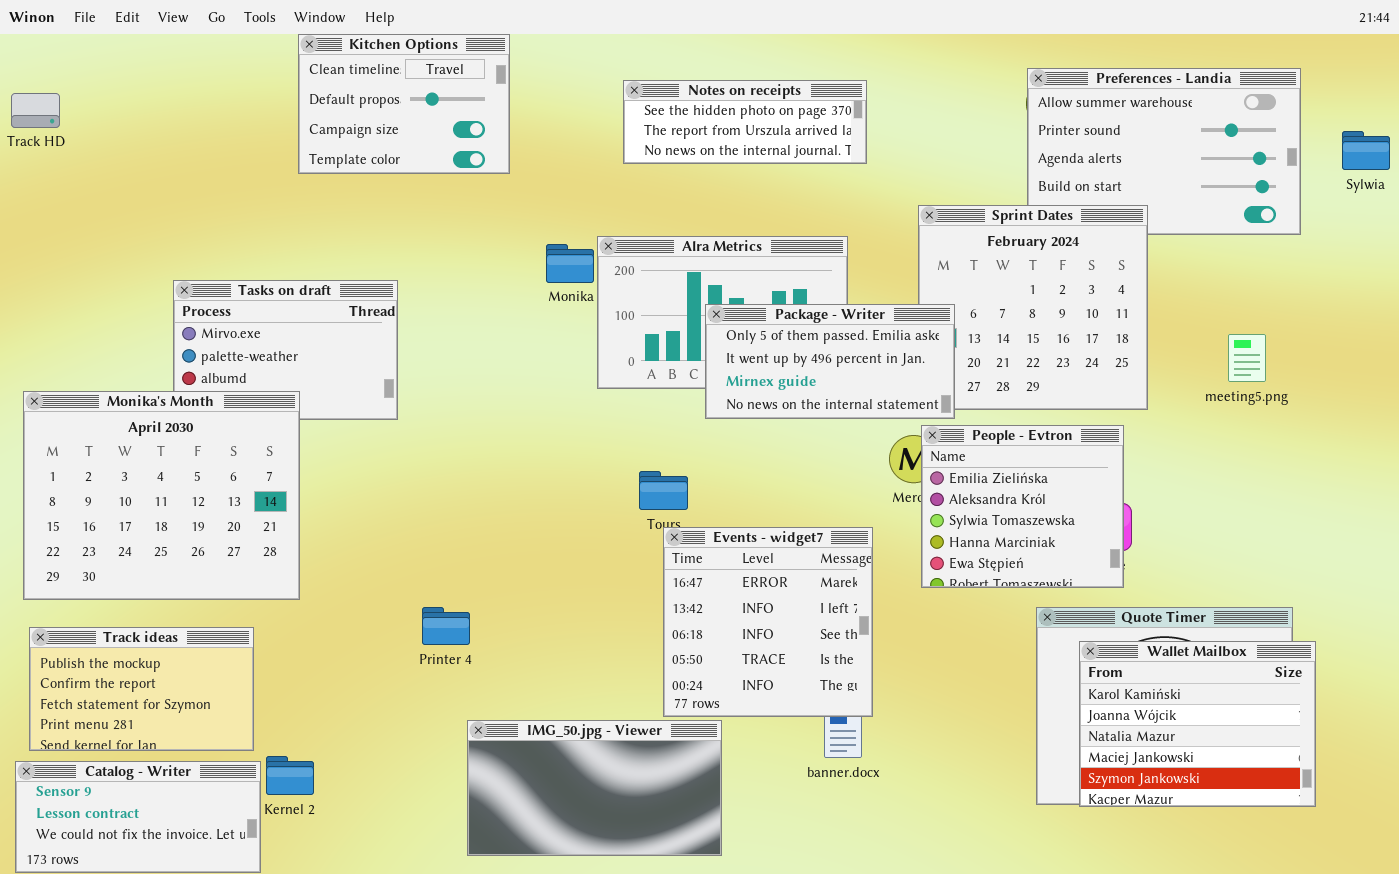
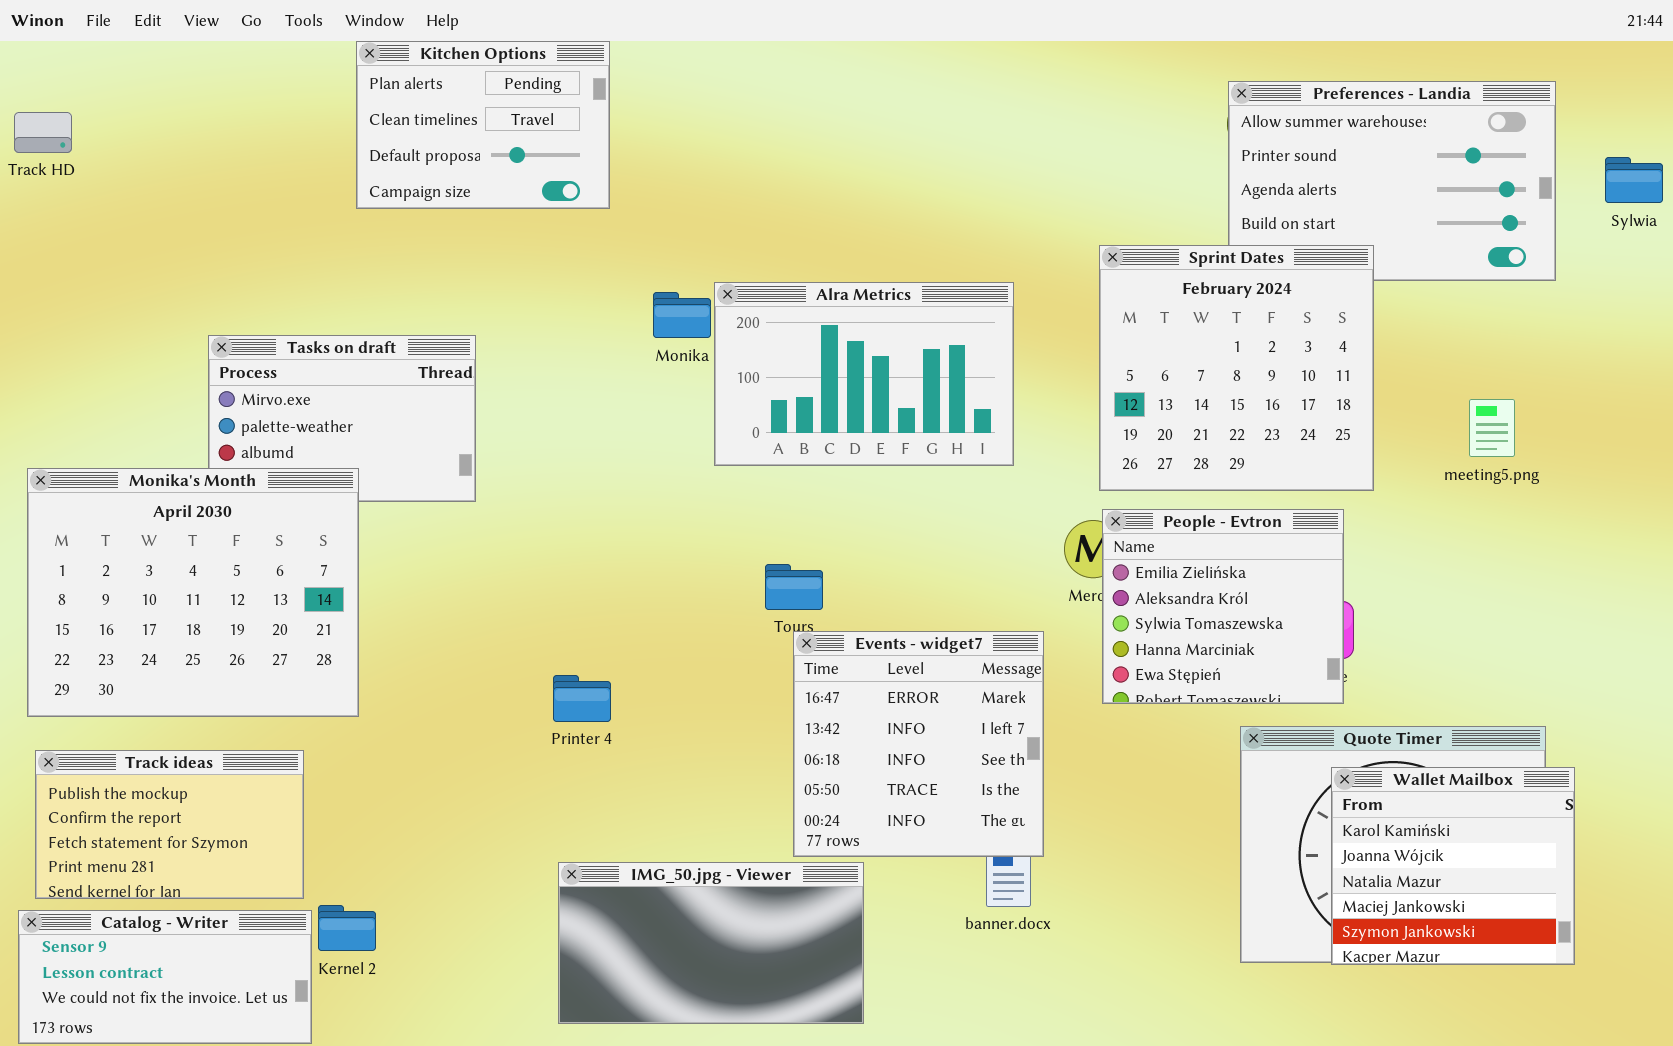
Kitchen Options: [298,34,510,174] -> [356,41,610,209], scrolled up 1 row
Notes on receipts: [623,80,867,164] -> none, closed
Package - Writer: [705,304,955,419] -> none, closed
Printer 4: [422,607,470,645] -> [553,675,611,722], moved
Wallet Mailbox: [1079,641,1316,807] -> [1331,767,1575,965], resized

